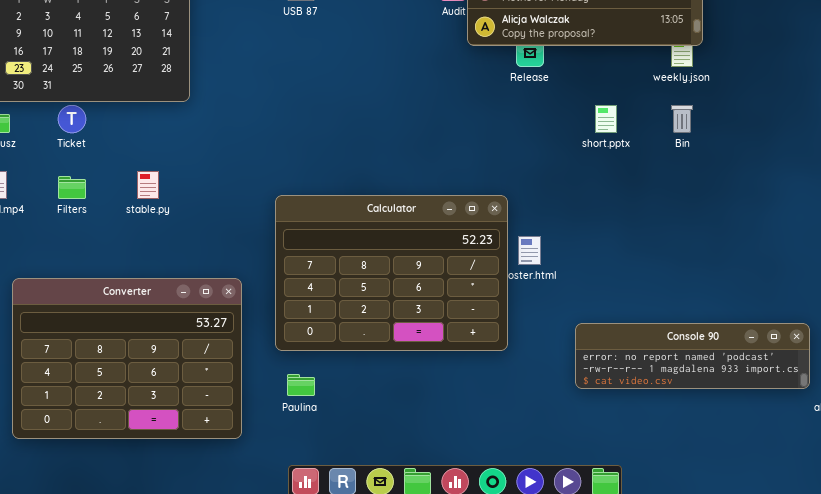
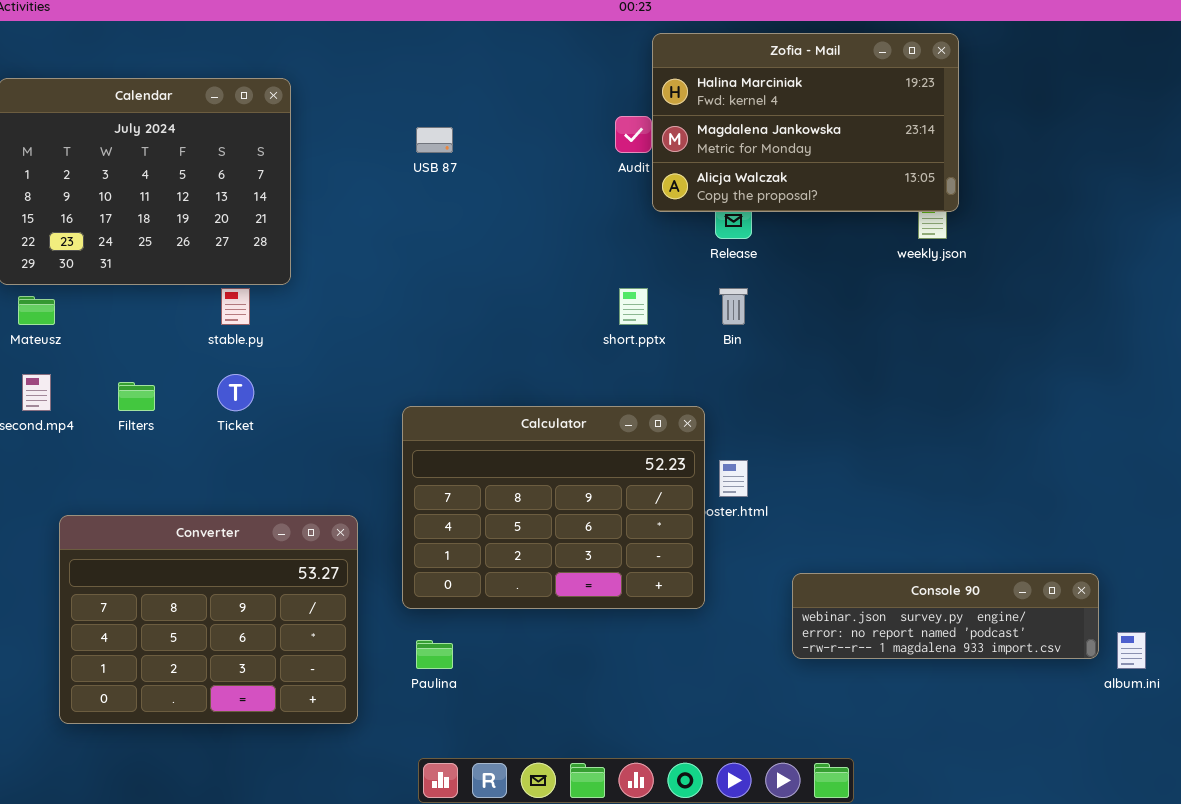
Ticket: [58,105,86,133] -> [217,374,254,411], moved
short.pptx: [595,105,617,133] -> [619,288,648,325], moved
Bin: [671,105,693,133] -> [719,288,748,325], moved
stable.py: [137,171,159,199] -> [221,288,250,325], moved
Console 90: [575,323,810,389] -> [792,573,1099,659], scrolled up 1 row

